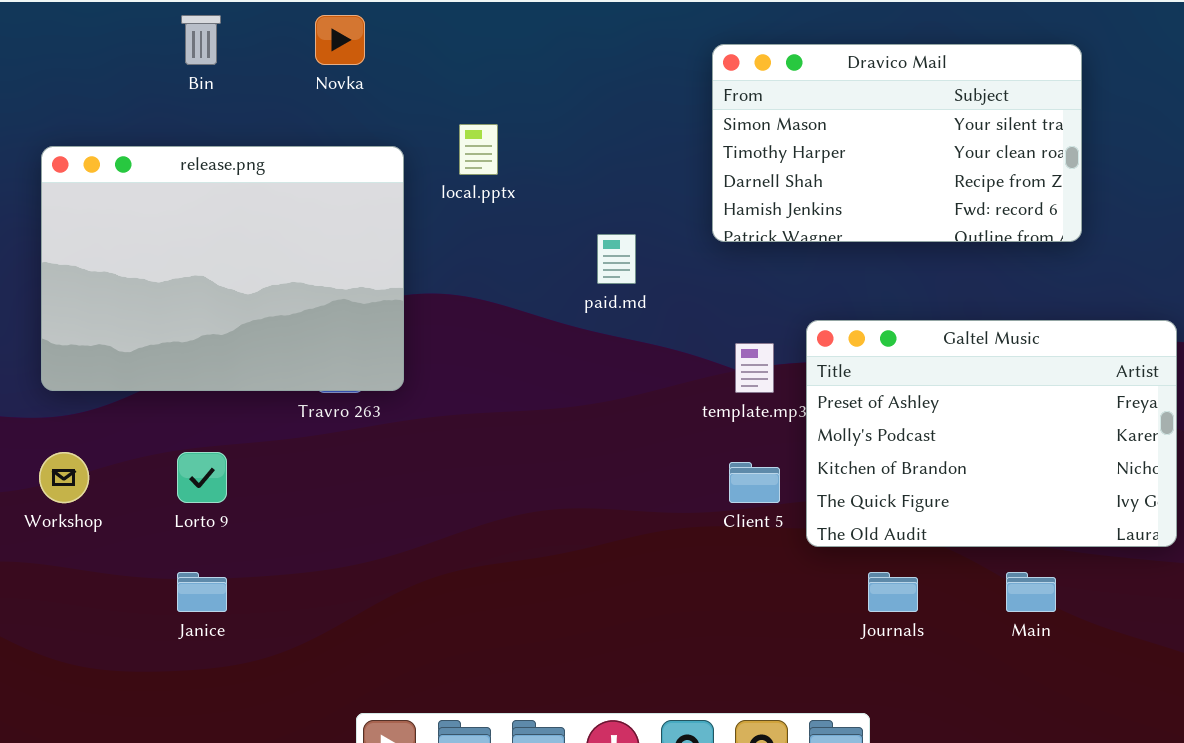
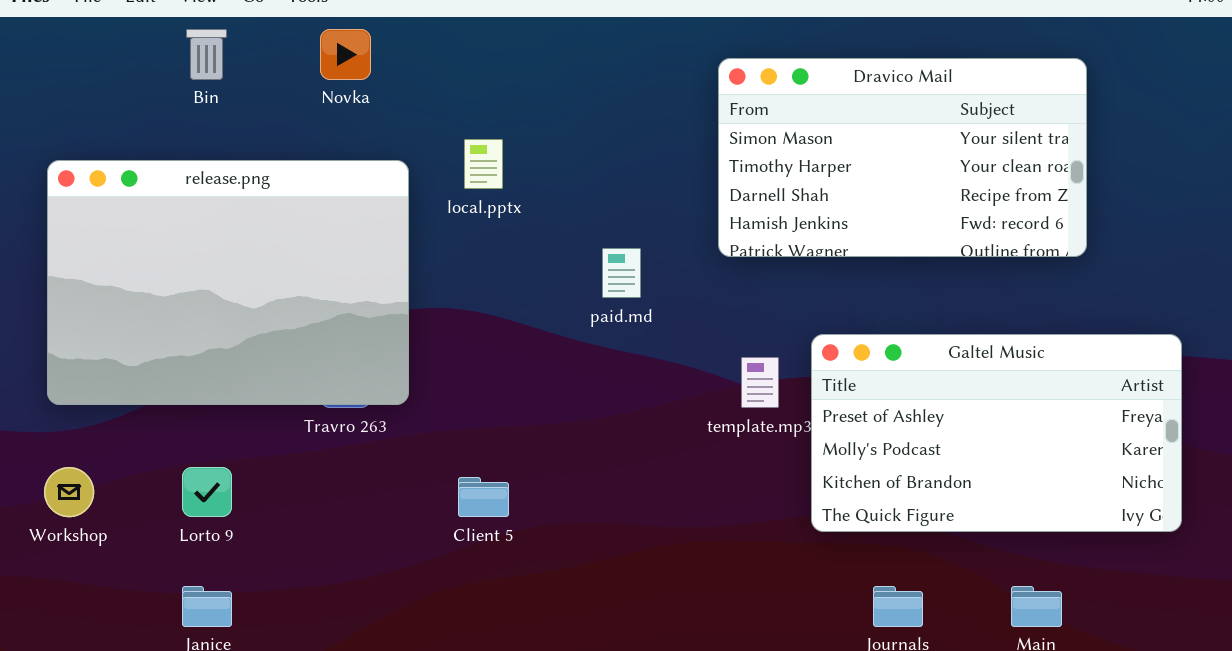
Galtel Music: [806,320,1177,547] -> [811,334,1182,532], resized
Client 5: [729,462,780,503] -> [458,477,509,517], moved

